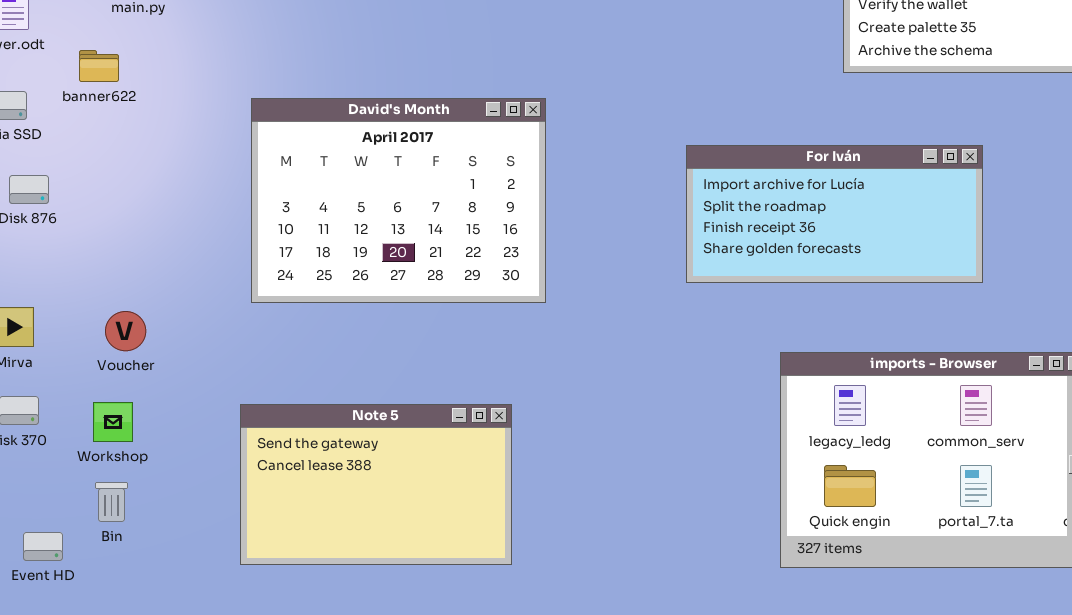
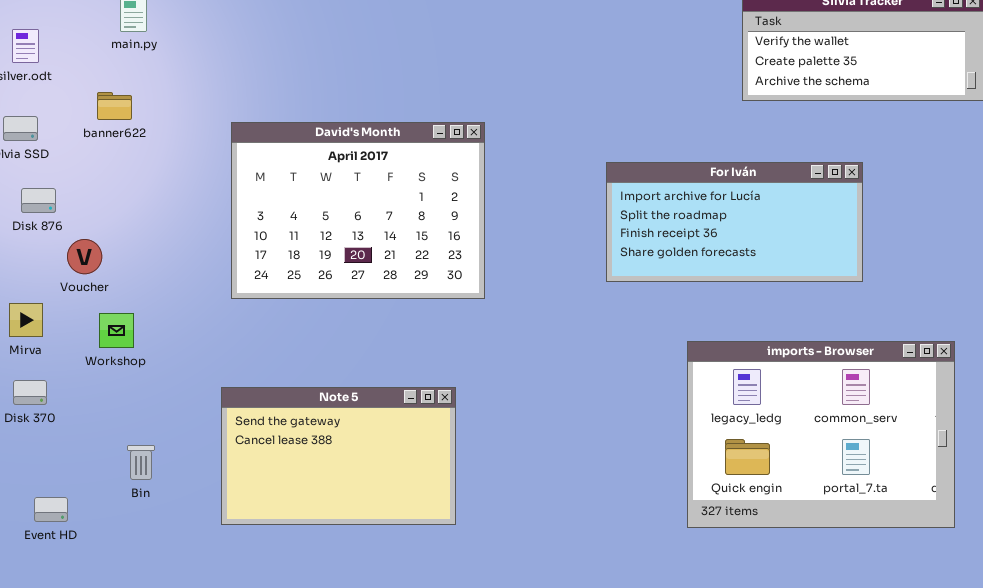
banner622: [79,50,119,82] -> [97,92,132,120], moved
Voucher: [105,311,146,351] -> [67,239,102,274], moved
Workshop: [93,402,133,442] -> [99,313,134,348], moved
Bin: [95,482,128,522] -> [127,445,155,480], moved

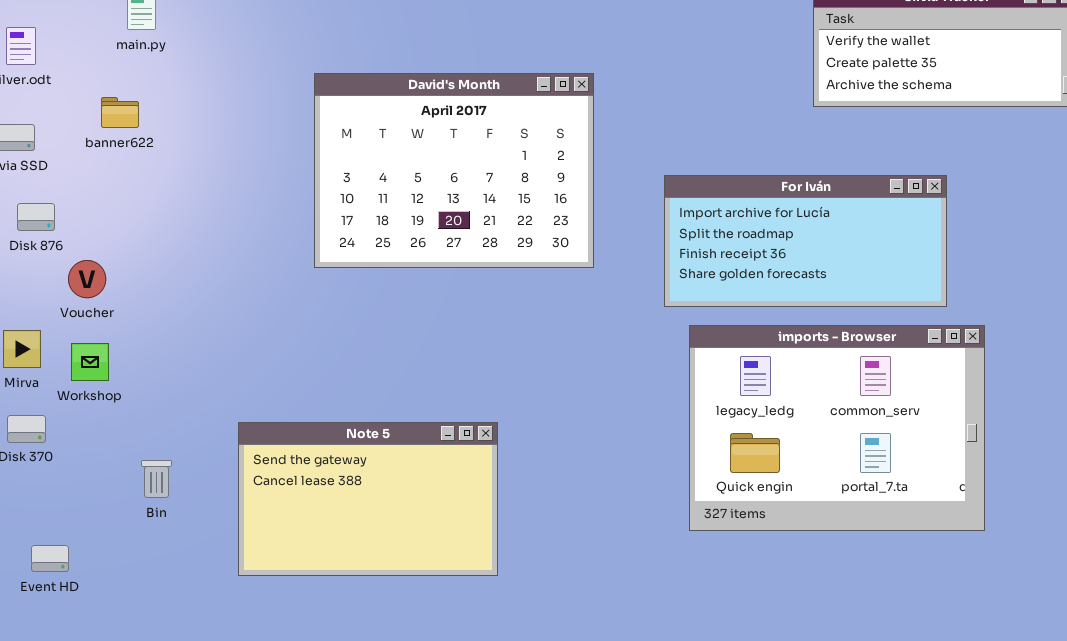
David's Month: [231,122,485,299] -> [314,73,594,268], moved
Workshop: [99,313,134,348] -> [71,343,109,381], moved
imports - Browser: [687,341,955,528] -> [689,325,985,531], moved
Bin: [127,445,155,480] -> [141,460,172,498], moved

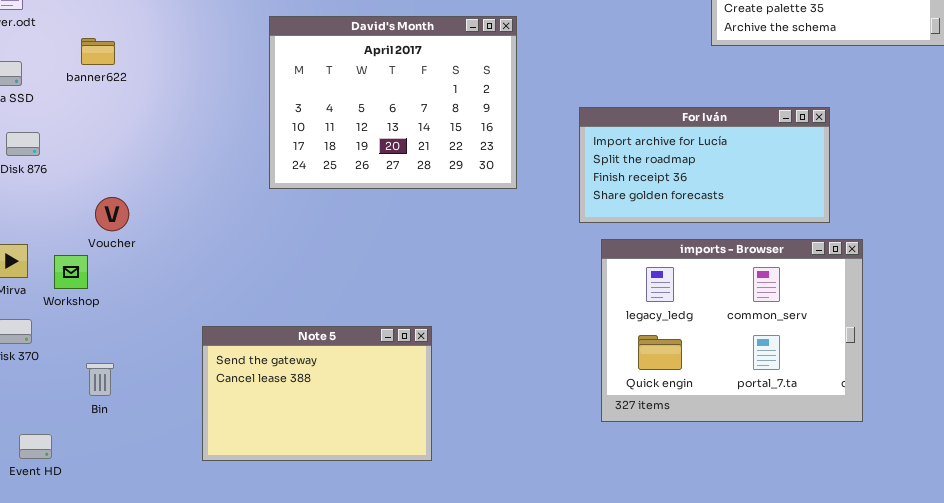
Voucher: [68,260,106,298] -> [95,197,129,231], moved
Bin: [141,460,172,498] -> [86,363,114,396], moved

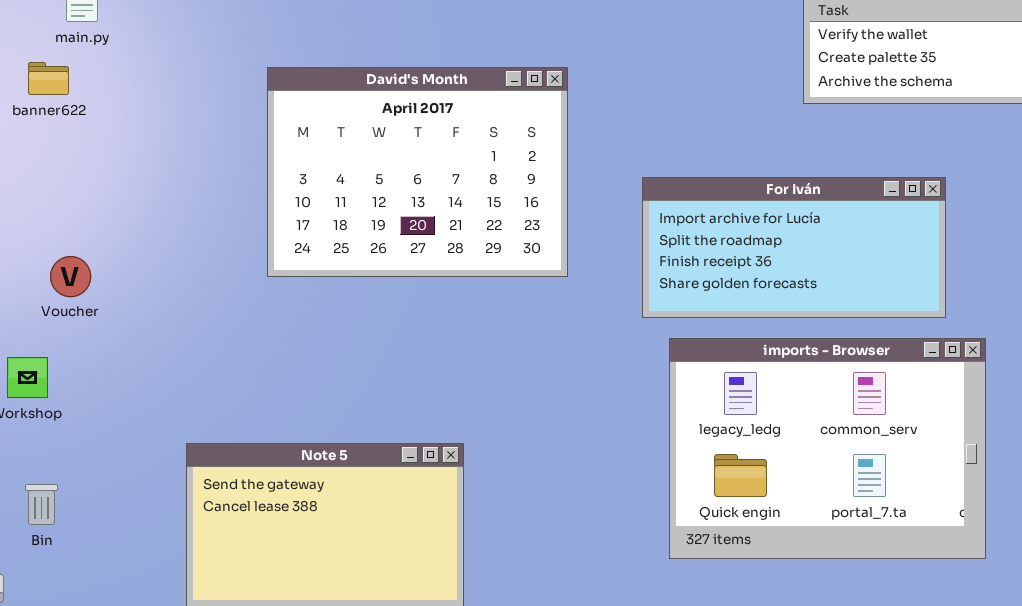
banner622: [81,38,115,65] -> [28,62,69,95], moved
Voucher: [95,197,129,231] -> [50,256,91,297], moved
Bin: [86,363,114,396] -> [25,484,58,525], moved

